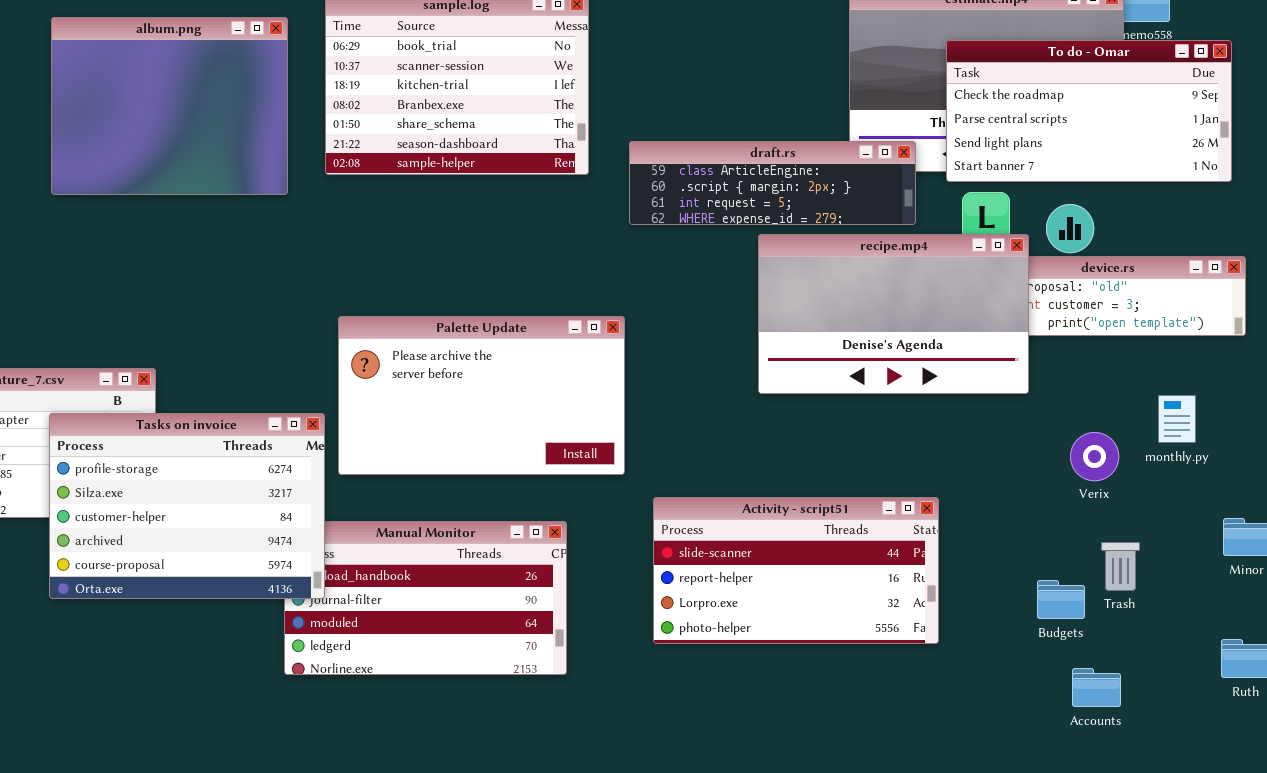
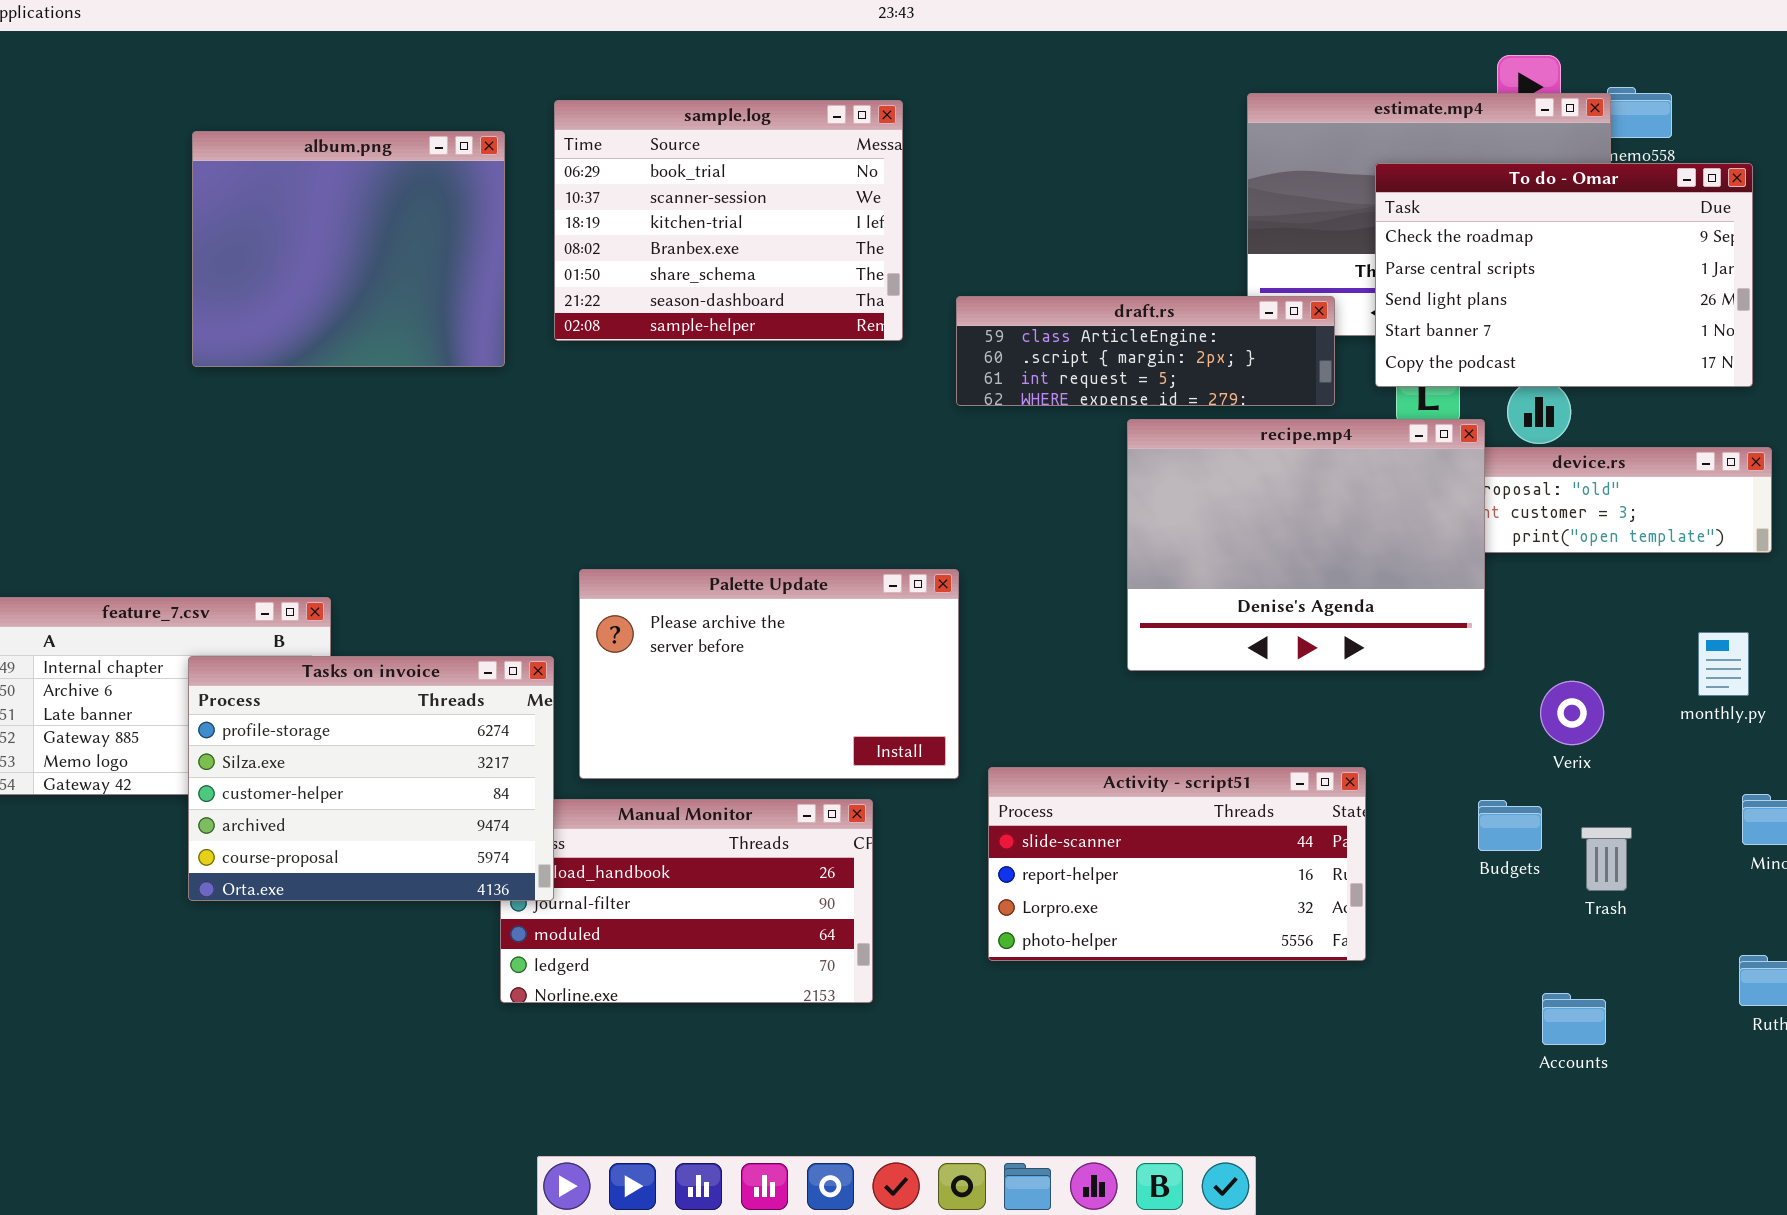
To do - Omar: [946,40,1232,182] -> [1375,163,1753,387], resized
recipe.mp4: [758,234,1029,394] -> [1127,419,1485,671], resized
Palette Update: [338,316,625,475] -> [579,569,959,779], moved
monthly.py: [1158,395,1196,443] -> [1698,632,1749,696], moved
Budgets: [1037,580,1085,619] -> [1478,800,1542,851], moved

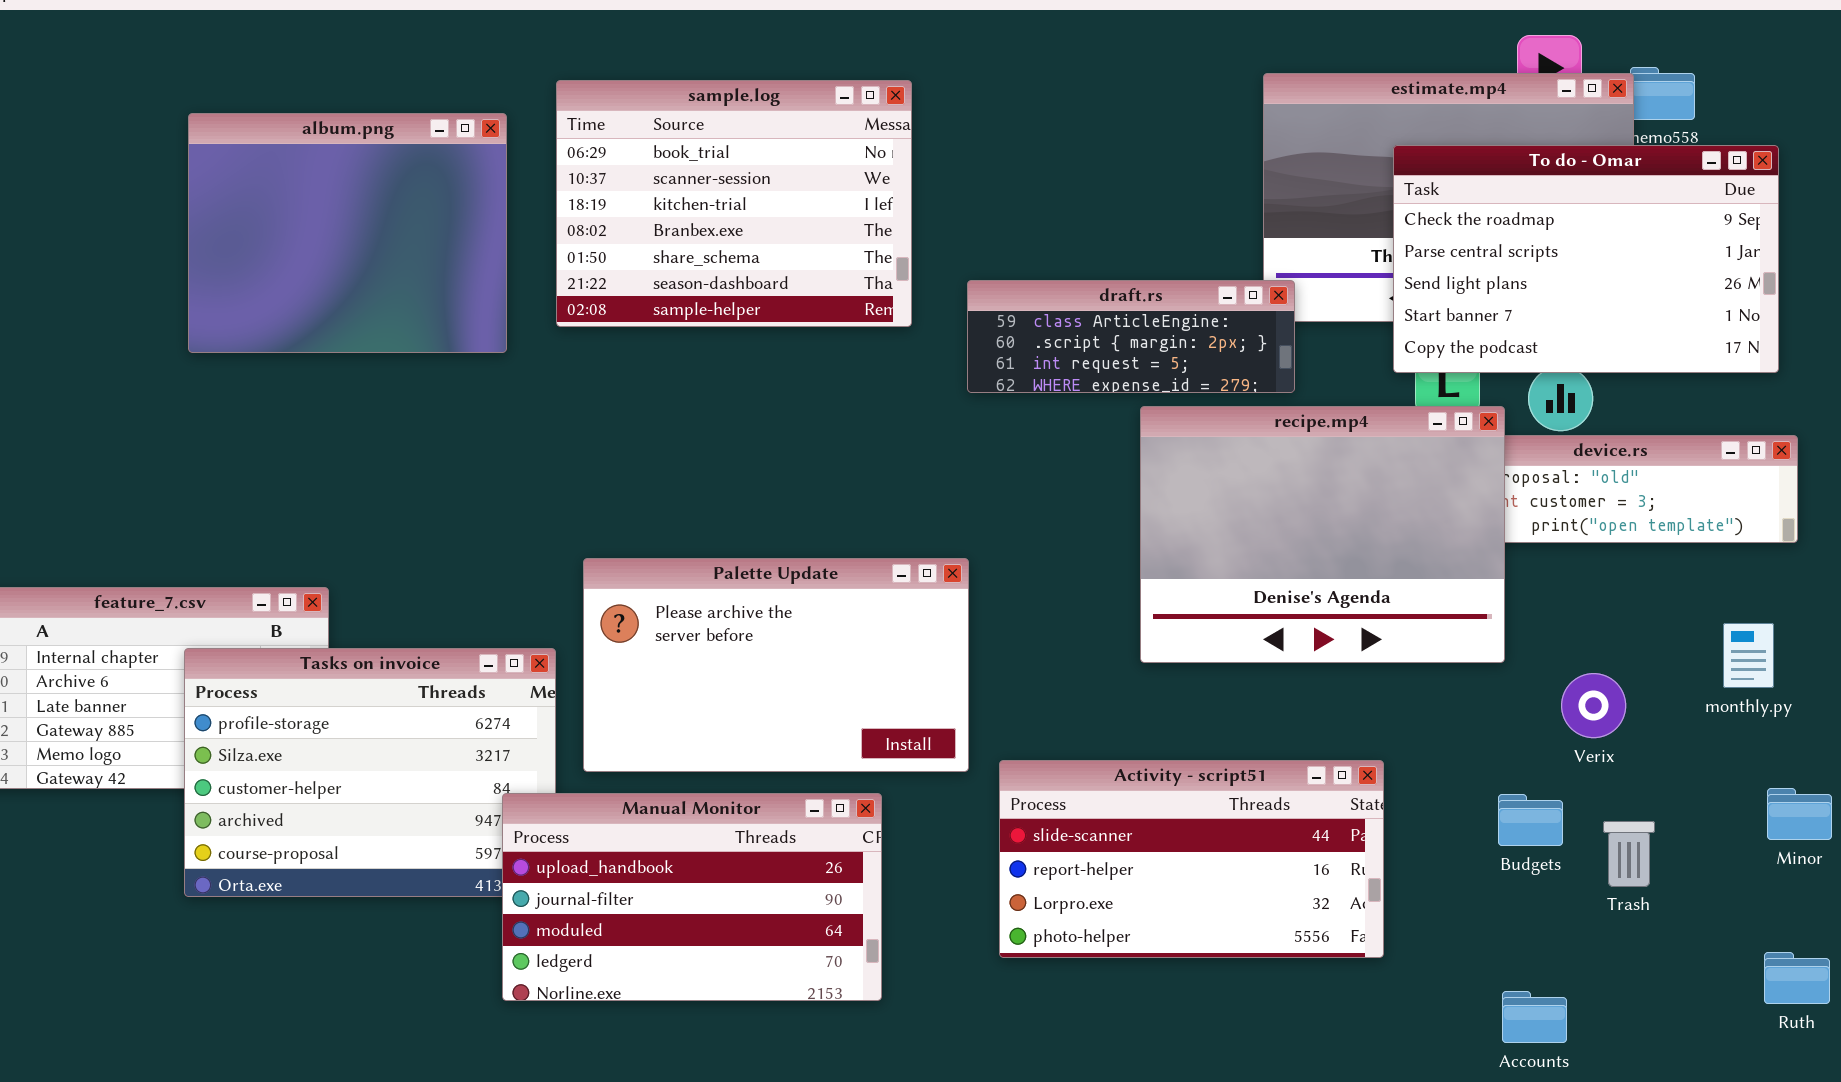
draft.rs: [956,296,1335,406] -> [967,280,1295,393], resized
Manual Monitor: [500,799,873,1003] -> [502,793,882,1001], raised
Accounts: [1542,993,1606,1045] -> [1502,991,1567,1043], moved

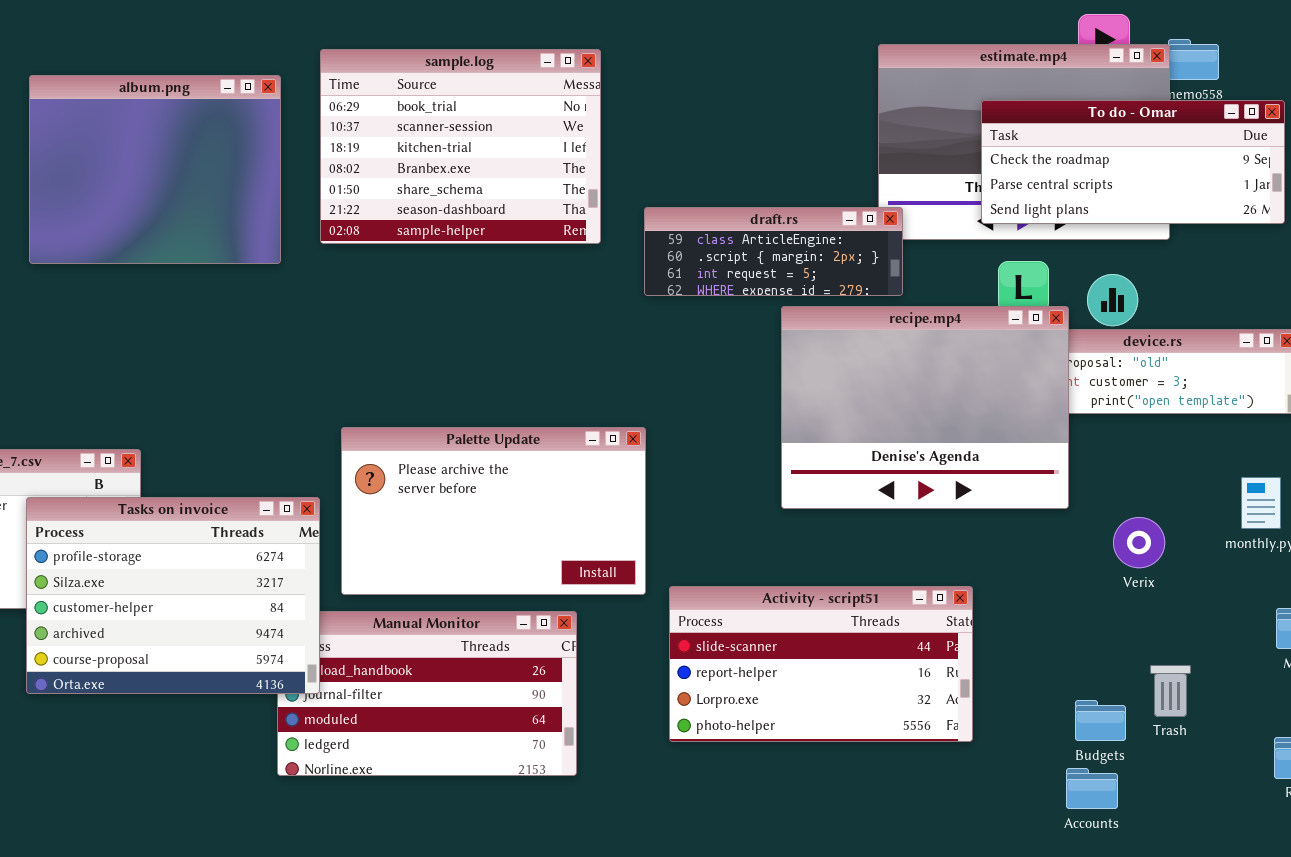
To do - Omar: [1393,145,1779,373] -> [981,100,1285,224], resized
Tasks on invoice: [184,648,556,897] -> [26,497,320,694], raised
Budgets: [1498,794,1563,846] -> [1075,700,1126,741], moved
Trash: [1603,821,1655,887] -> [1150,665,1191,717], moved

